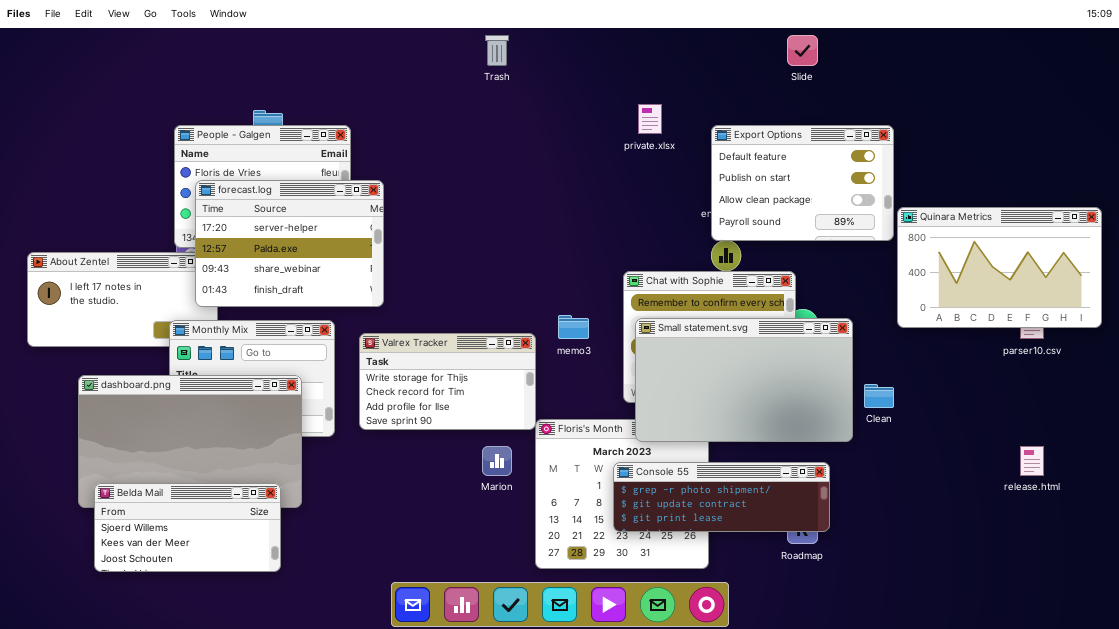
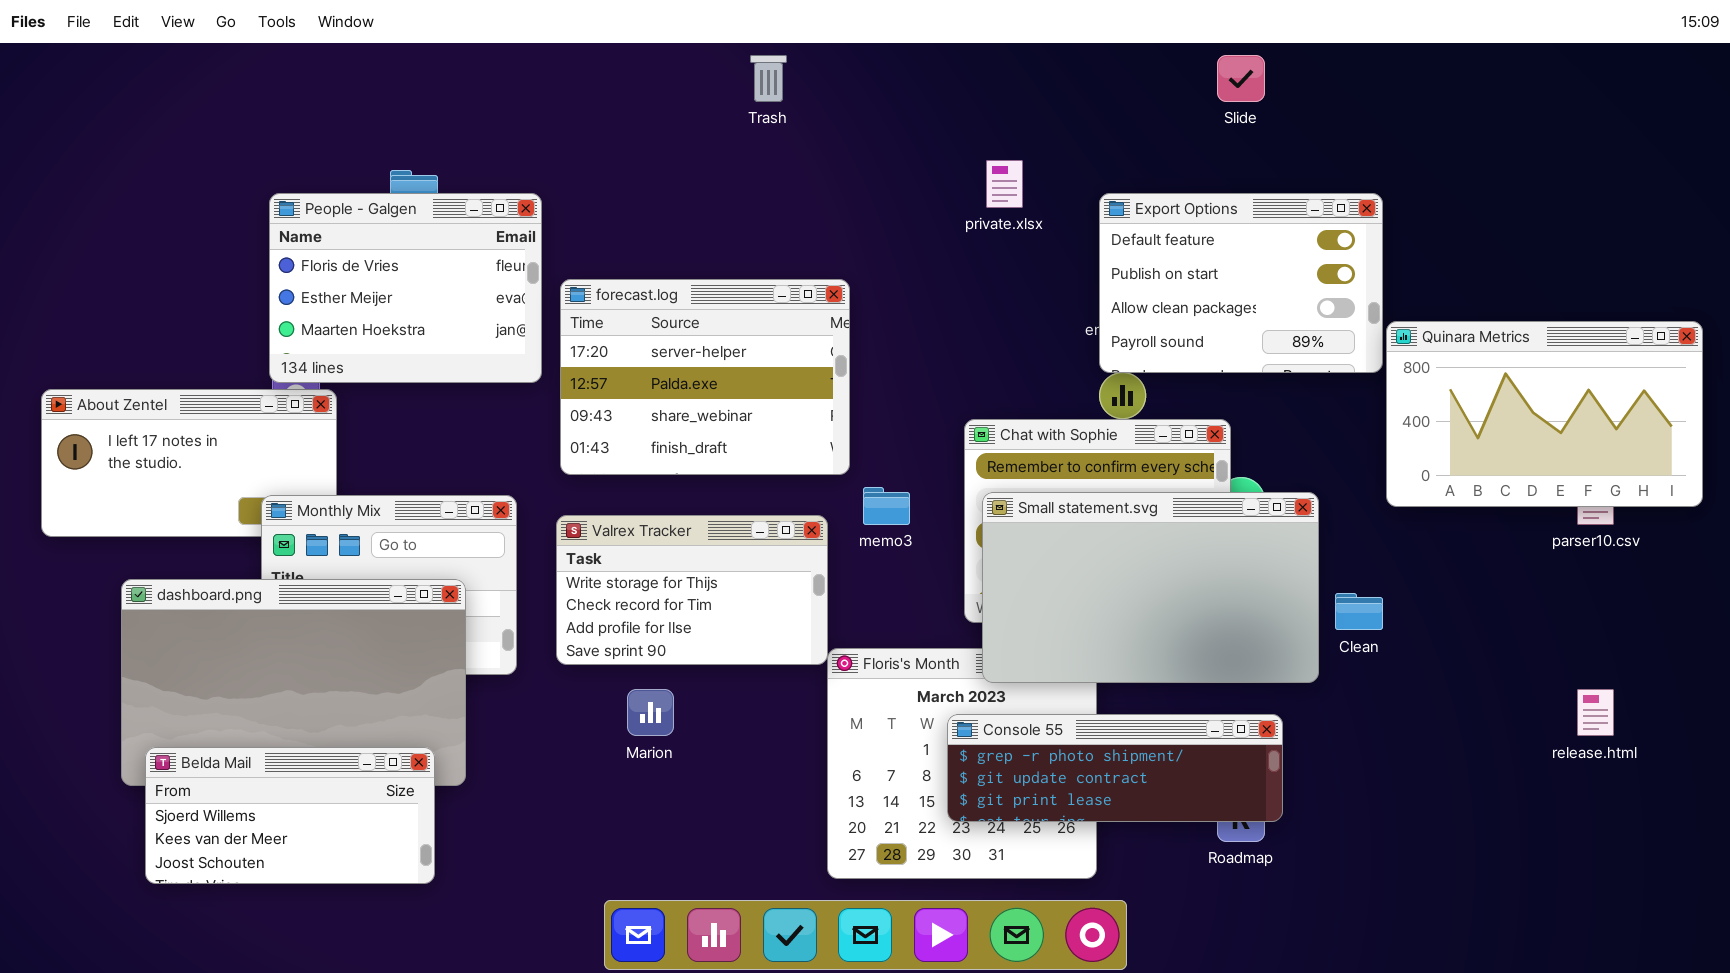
forecast.log: [195,180,384,307] -> [560,279,850,475], moved
Marion: [482,446,512,476] -> [627,689,674,736], moved

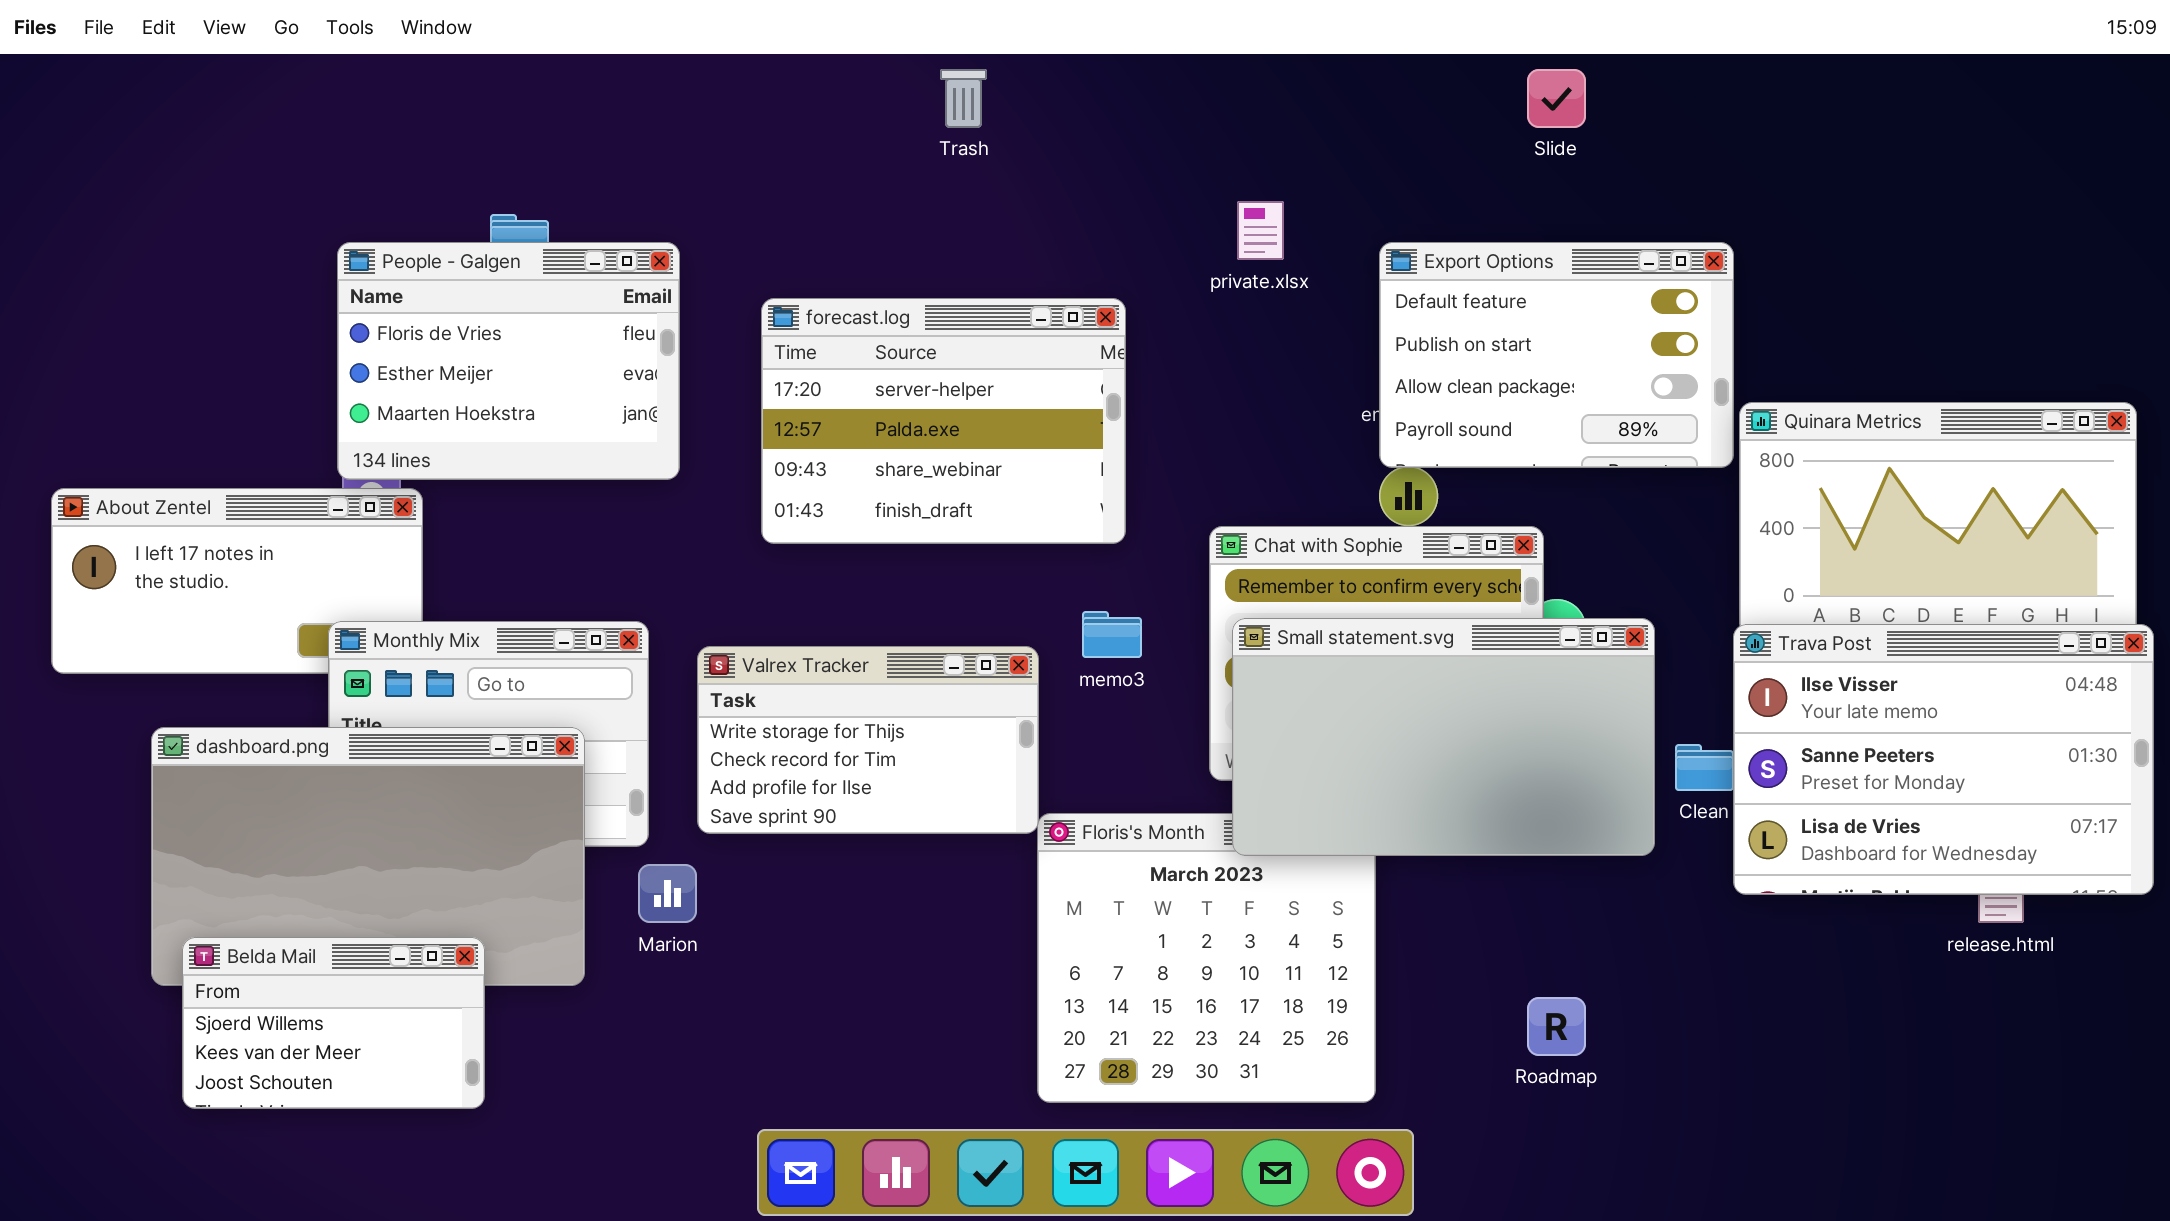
forecast.log: [560,279,850,475] -> [761,298,1126,544], moved
Trava Post: none -> [1733,624,2154,895], opened
Marion: [627,689,674,736] -> [638,864,697,923], moved
Console 55: [947,714,1283,822] -> none, closed
Belda Mail: [145,747,435,884] -> [182,937,485,1109], resized

